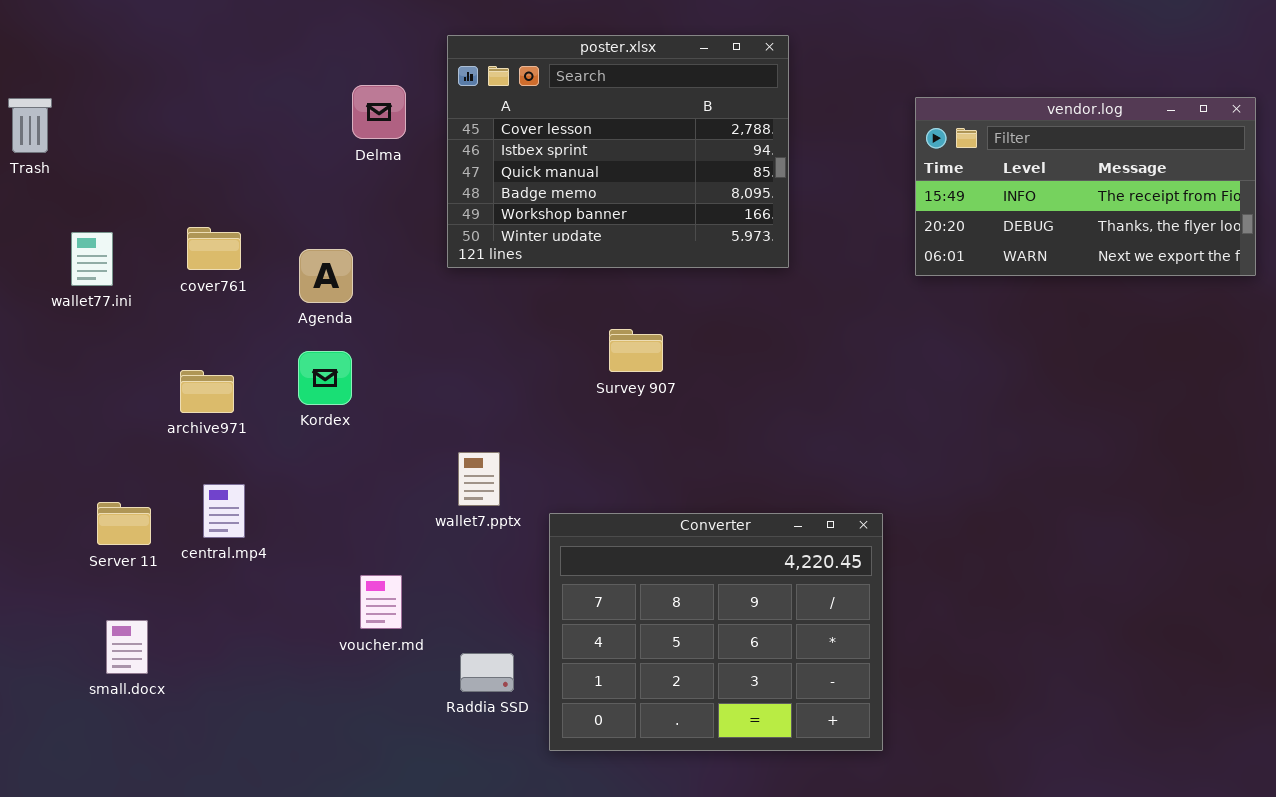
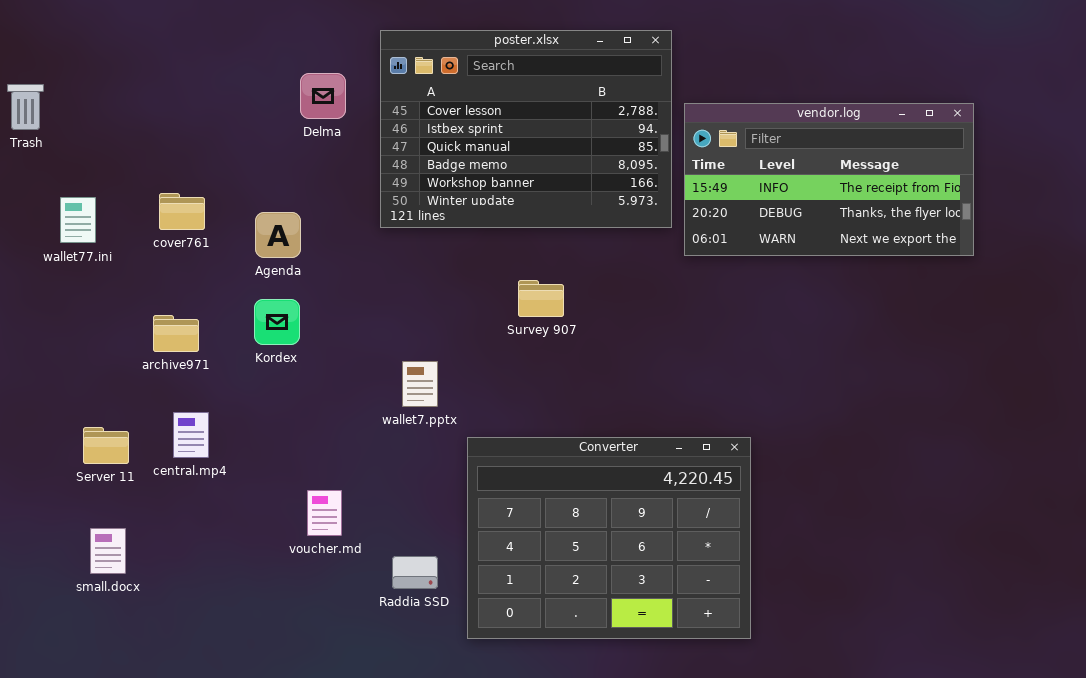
vendor.log: [915,97,1256,276] -> [684,103,974,256], moved
wallet7.pptx: [458,452,500,506] -> [402,361,438,407], moved

